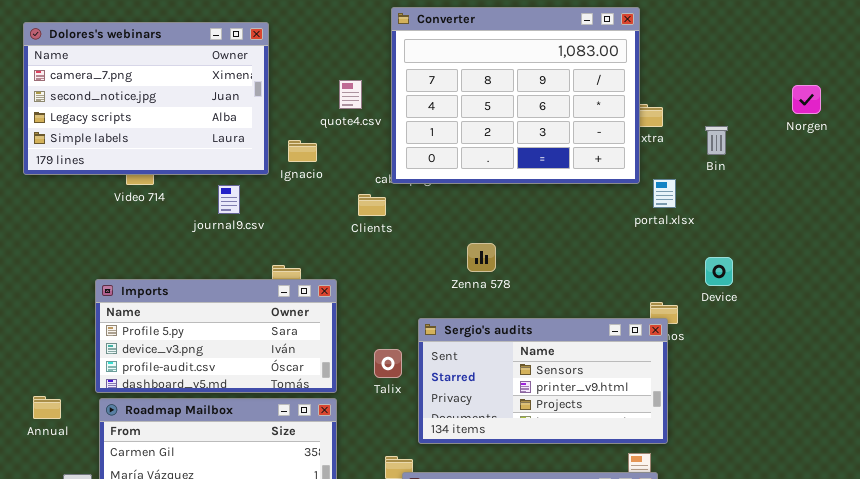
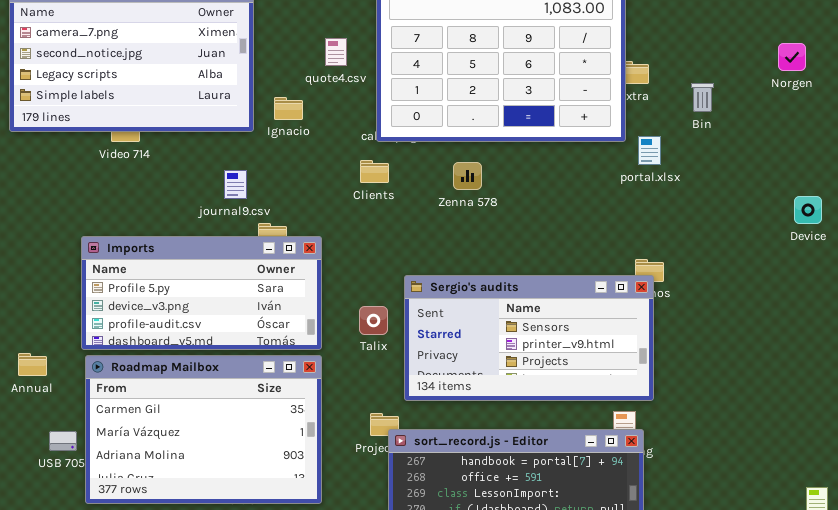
journal9.csv: [218,185,240,214] -> [224,170,247,199], moved
Clients: [358,194,386,216] -> [360,160,389,183], moved
Zenna 578: [467,243,496,272] -> [453,162,482,190], moved
Device: [705,257,733,286] -> [794,196,822,224], moved

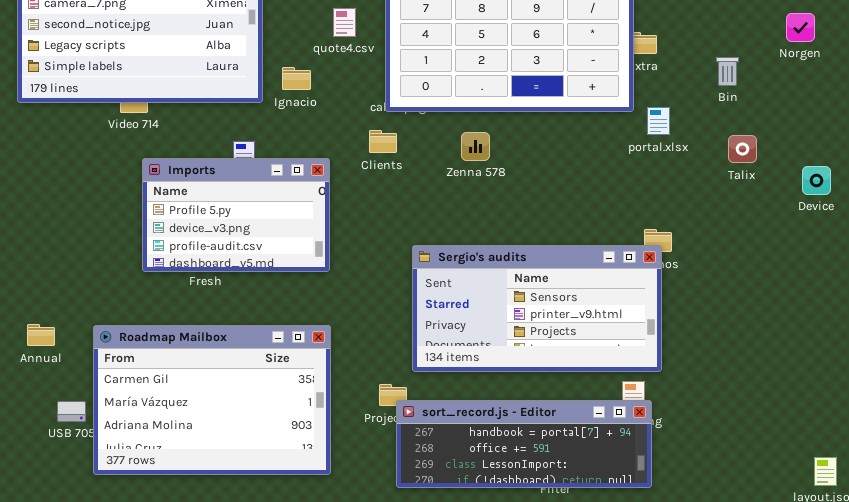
Bin: [691,83,714,112] -> [716,57,739,86], moved
Imports: [81,236,322,350] -> [142,158,330,272], moved, resized
Talix: [359,306,388,335] -> [728,135,757,163], moved

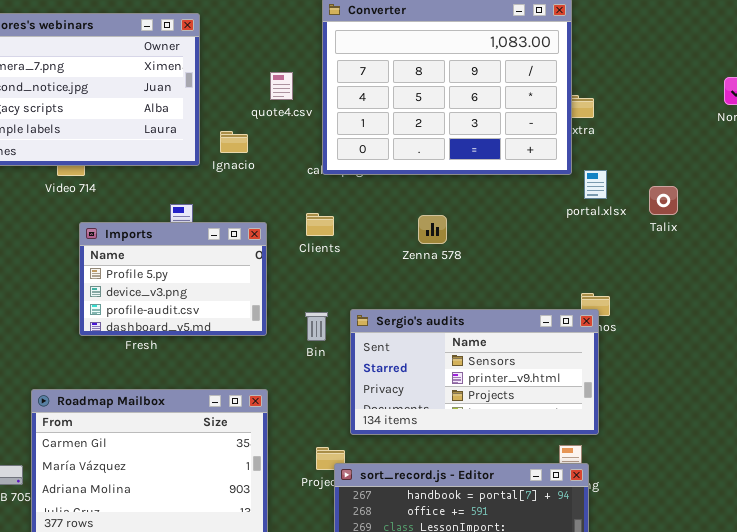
Bin: [716,57,739,86] -> [305,312,328,341], moved
Clients: [369,130,397,153] -> [306,213,334,236], moved
Zenna 578: [461,132,490,161] -> [418,215,447,244], moved
Talix: [728,135,757,163] -> [649,186,678,215], moved

